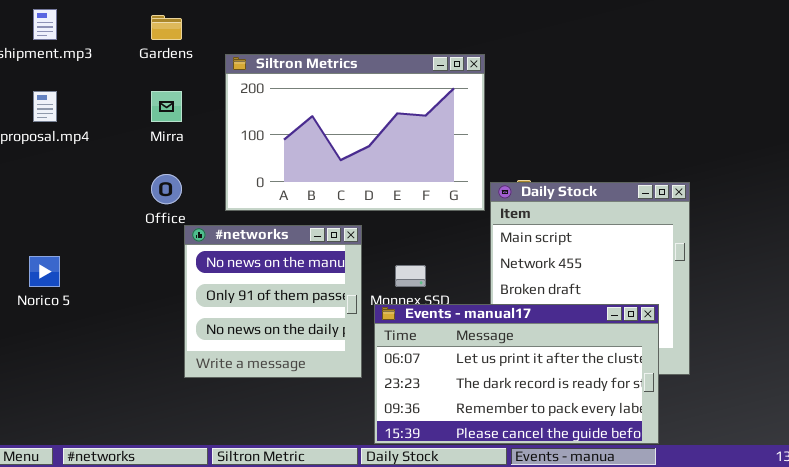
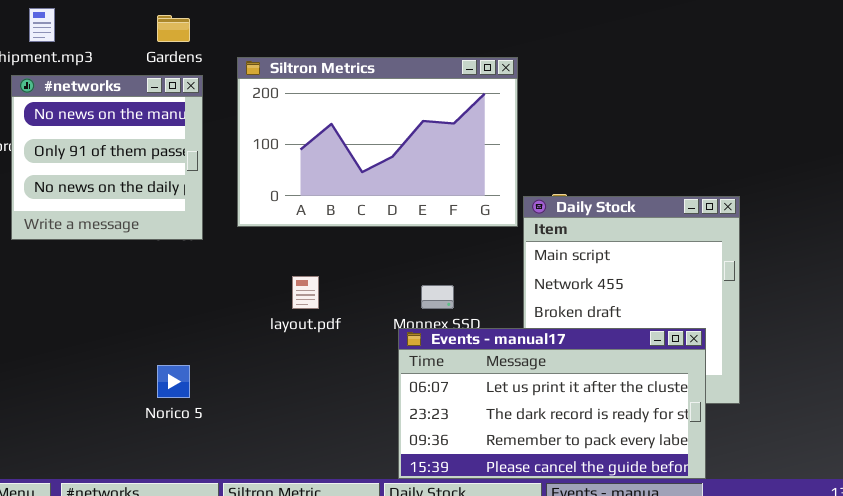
#networks: [184,225,362,378] -> [11,75,203,240], moved
Norico 5: [29,256,60,287] -> [157,365,190,398], moved

